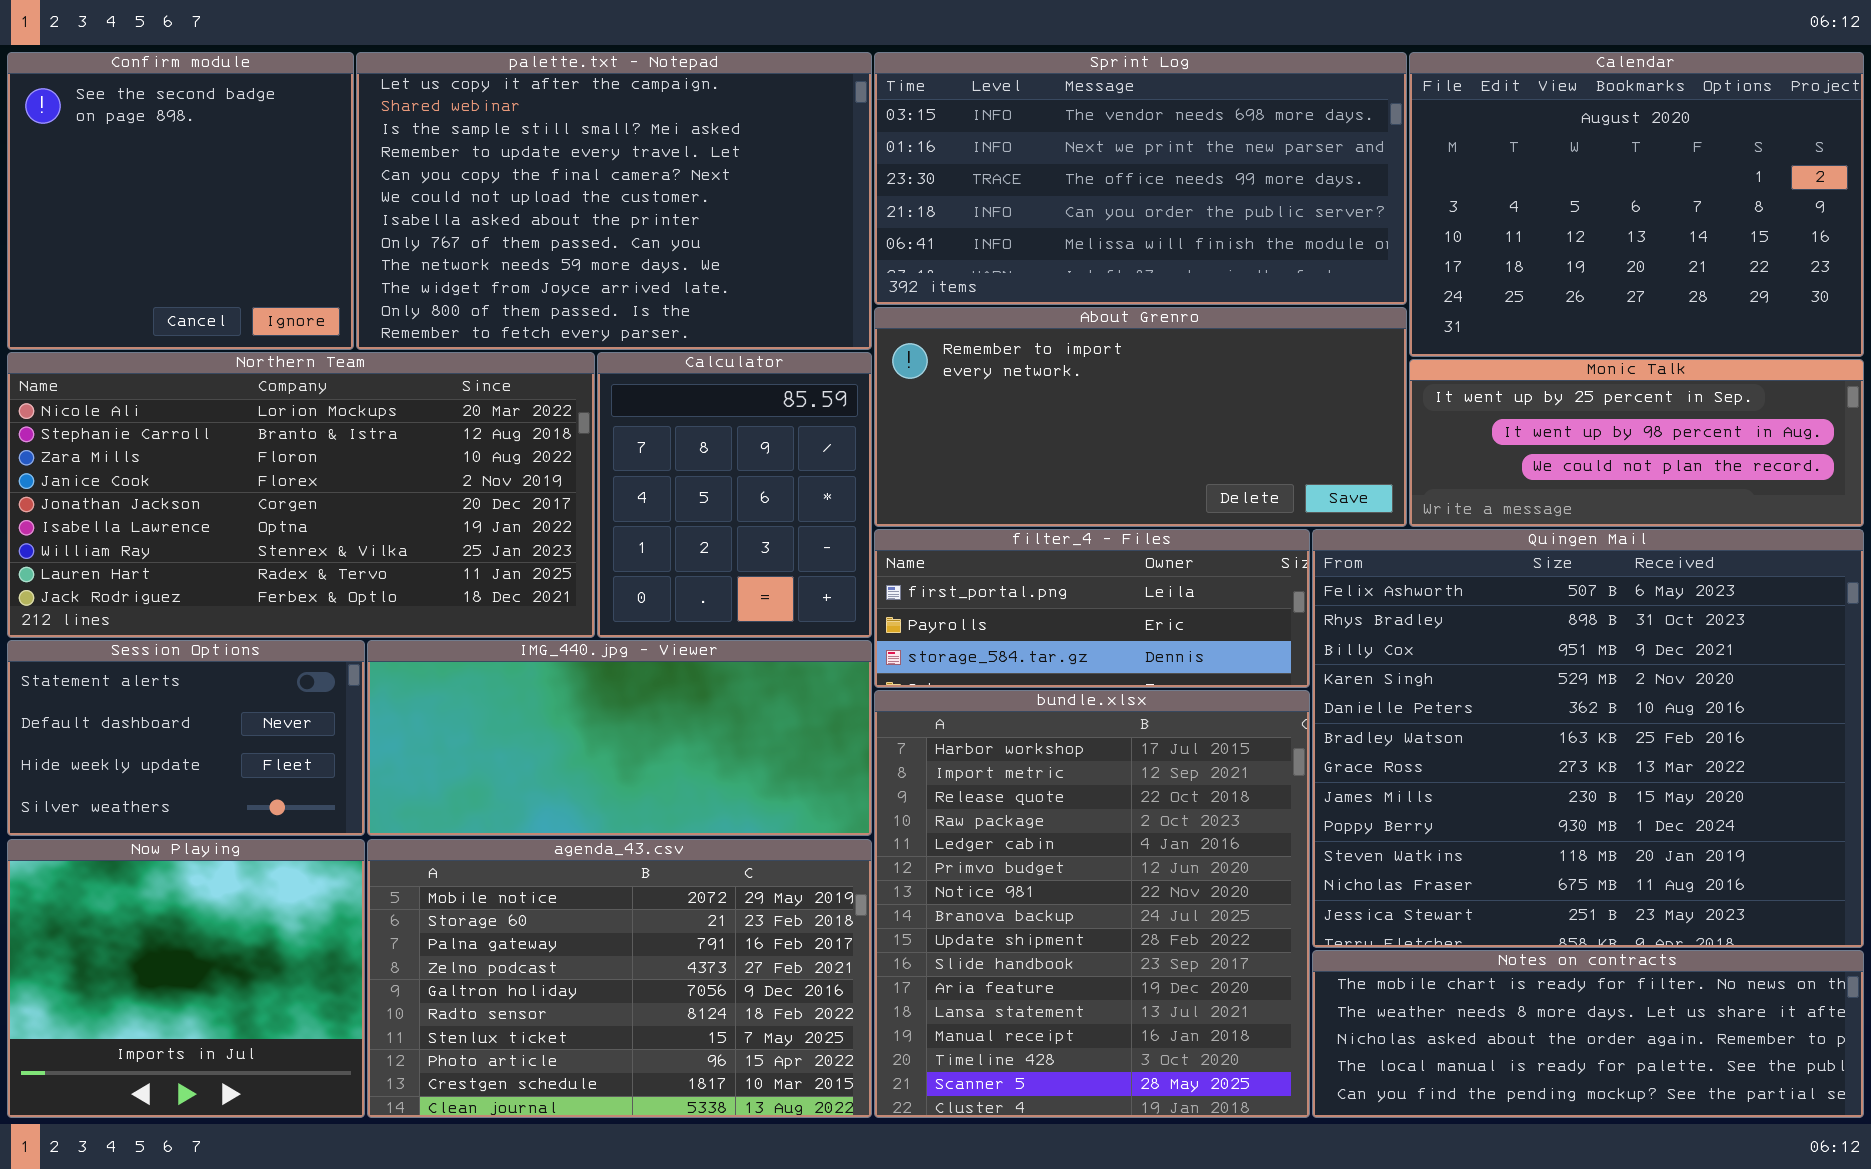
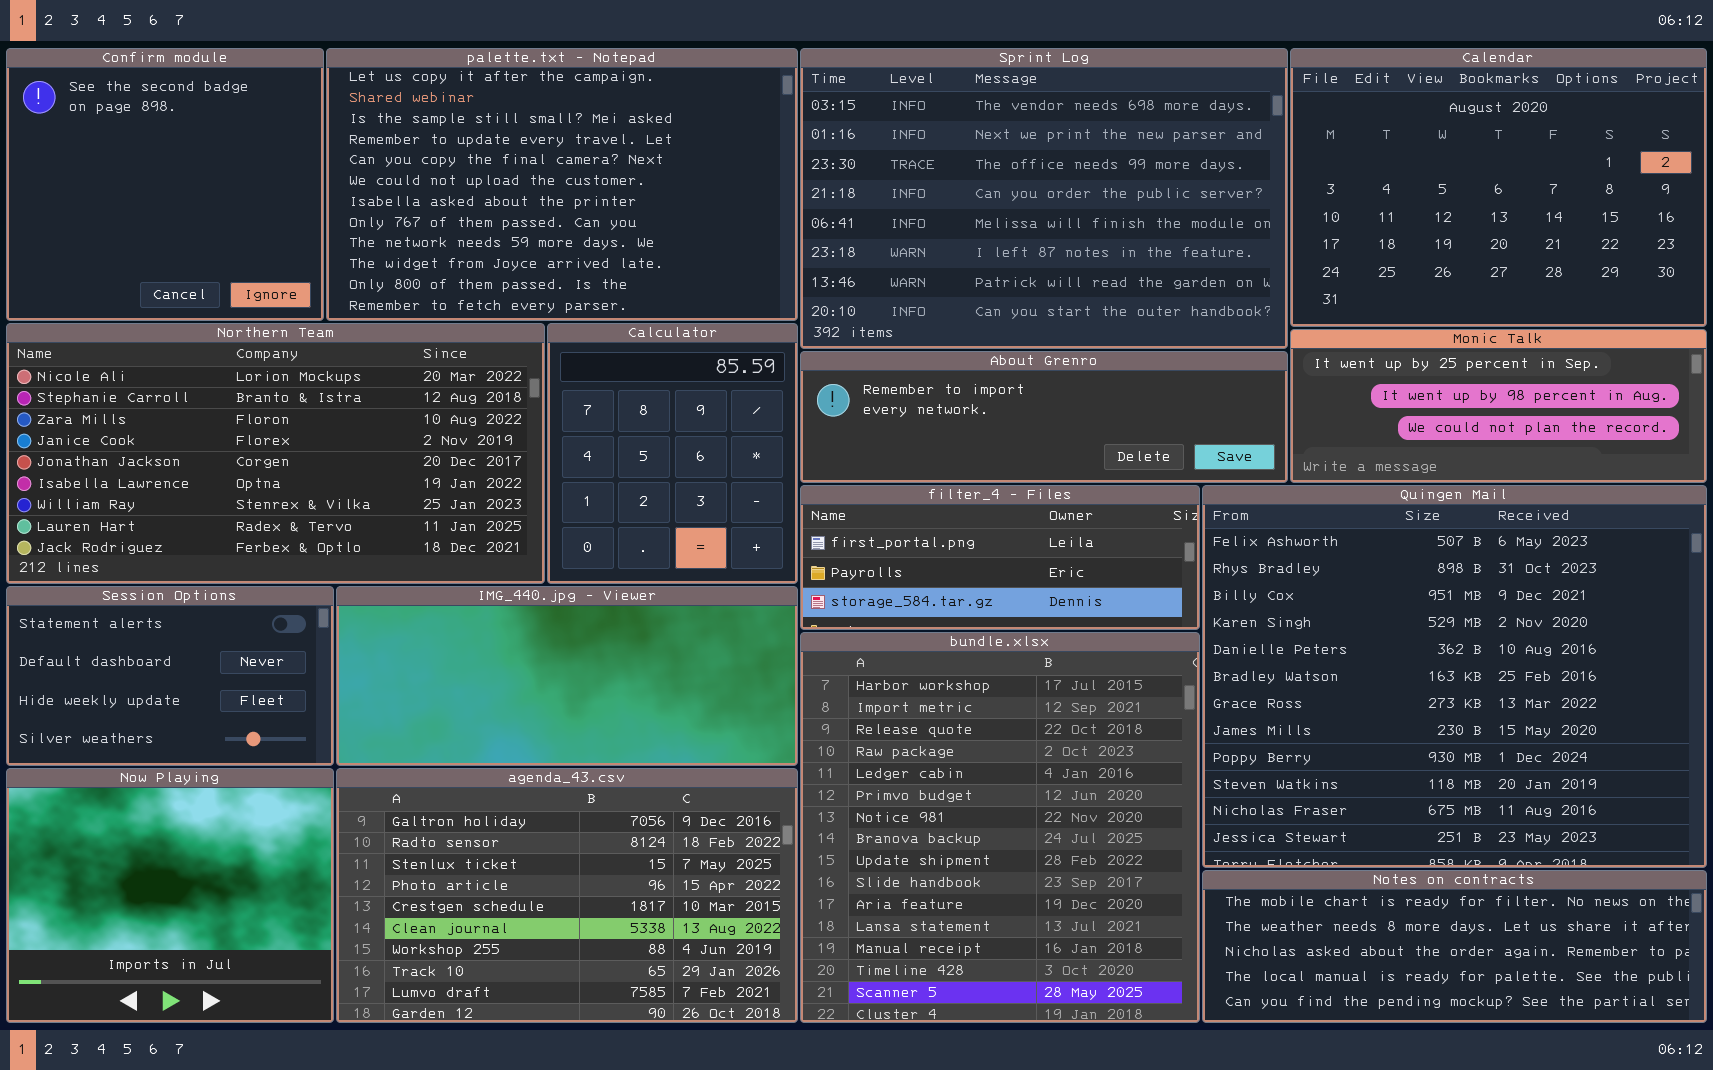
Sprint Log: [874,52,1407,305] -> [800,48,1288,349], resized
About Grenro: [874,307,1407,527] -> [800,351,1288,483], resized
agenda_43.csv: [367,839,872,1118] -> [336,768,798,1023], scrolled down 4 rows

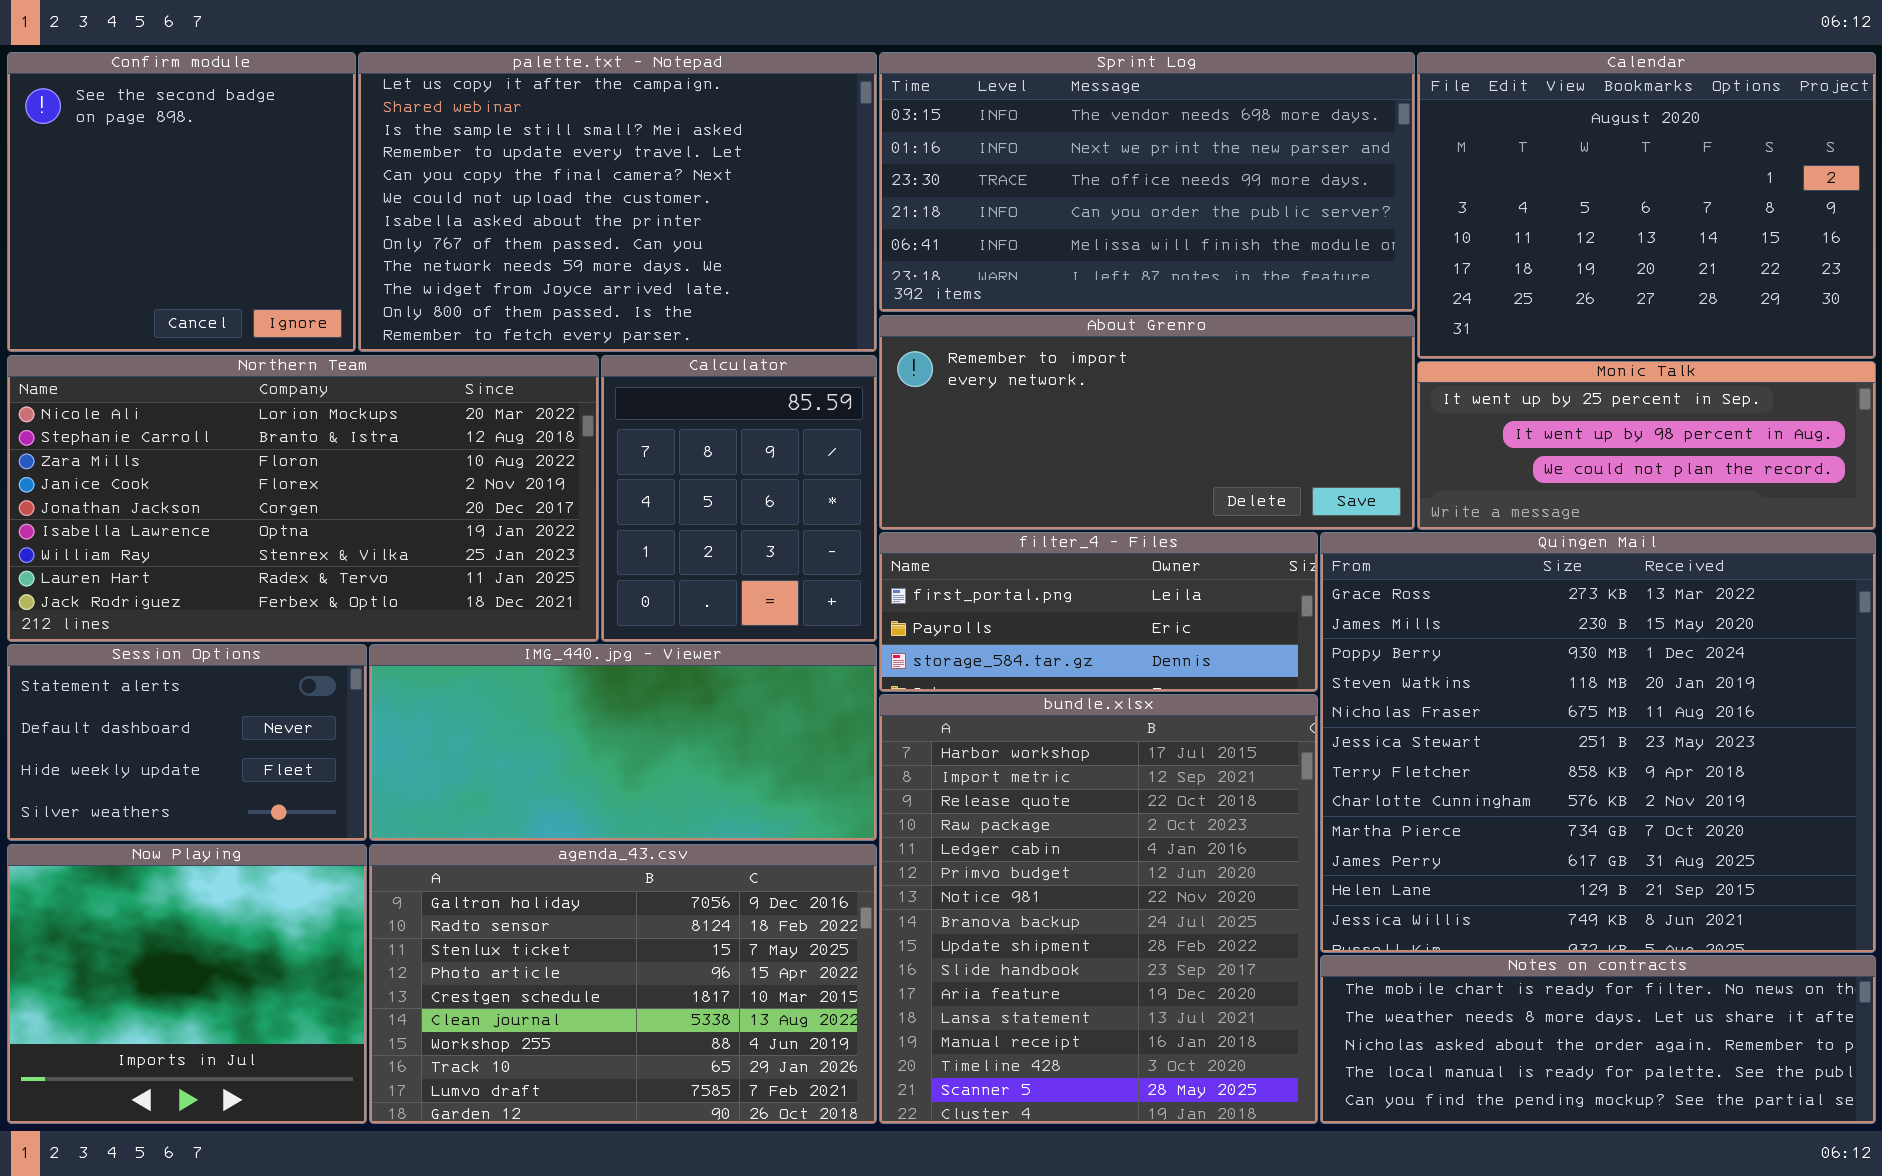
Sprint Log: [800,48,1288,349] -> [879,52,1415,312], resized
About Grenro: [800,351,1288,483] -> [879,315,1415,530], resized
Quingen Mail: [1202,485,1707,868] -> [1320,532,1876,953], scrolled down 6 rows

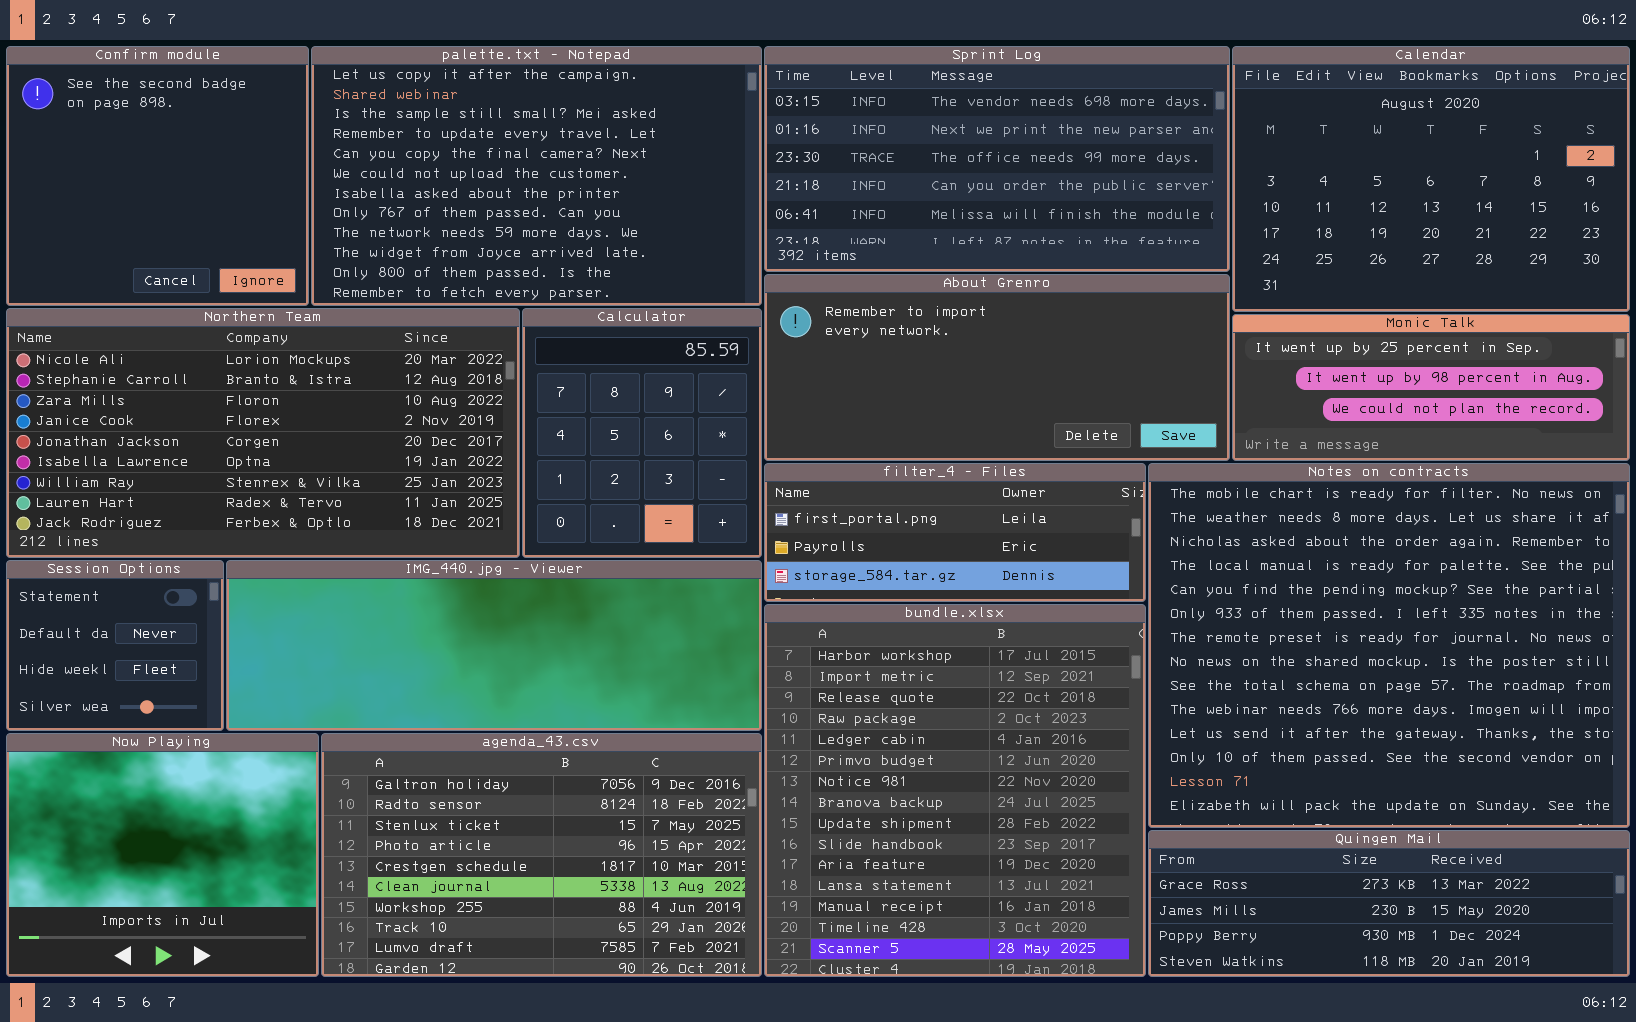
Quingen Mail: [1320,532,1876,953] -> [1148,830,1630,977], moved, resized
Session Options: [7,644,367,841] -> [6,560,224,731], resized
IMG_440.jpg - Viewer: [369,644,877,841] -> [226,560,762,731], resized
Notes on contracts: [1320,955,1876,1124] -> [1148,463,1630,828], moved, resized

